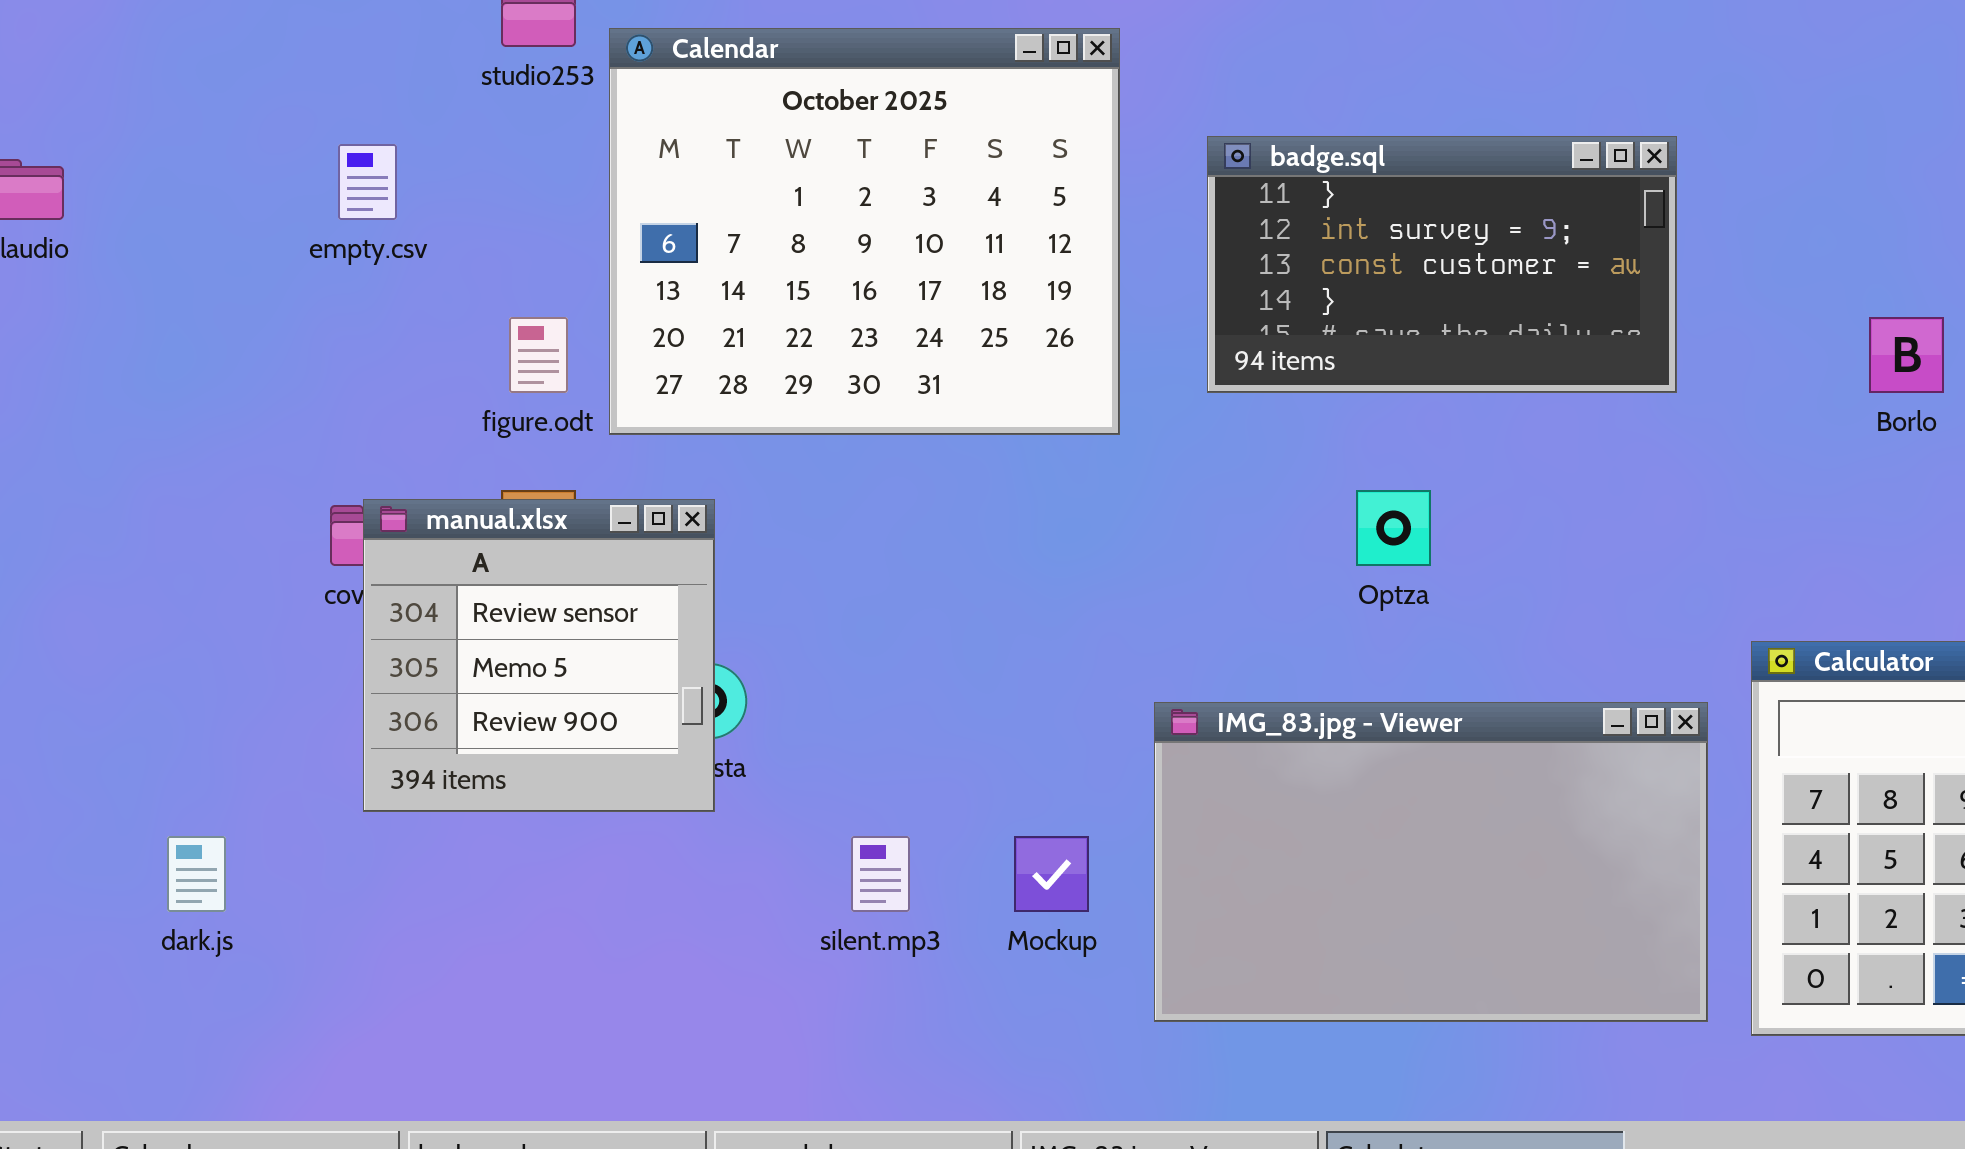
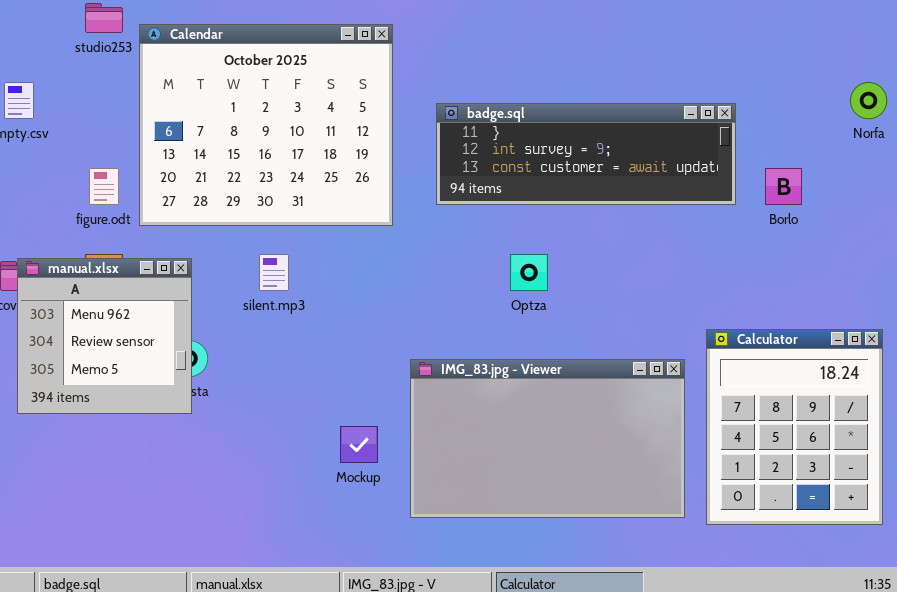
badge.sql: [1207,136,1677,393] -> [436,103,736,205], resized
manual.xlsx: [363,499,715,812] -> [17,258,192,414], scrolled up 1 row
silent.mp3: [851,836,910,912] -> [259,254,289,291], moved

